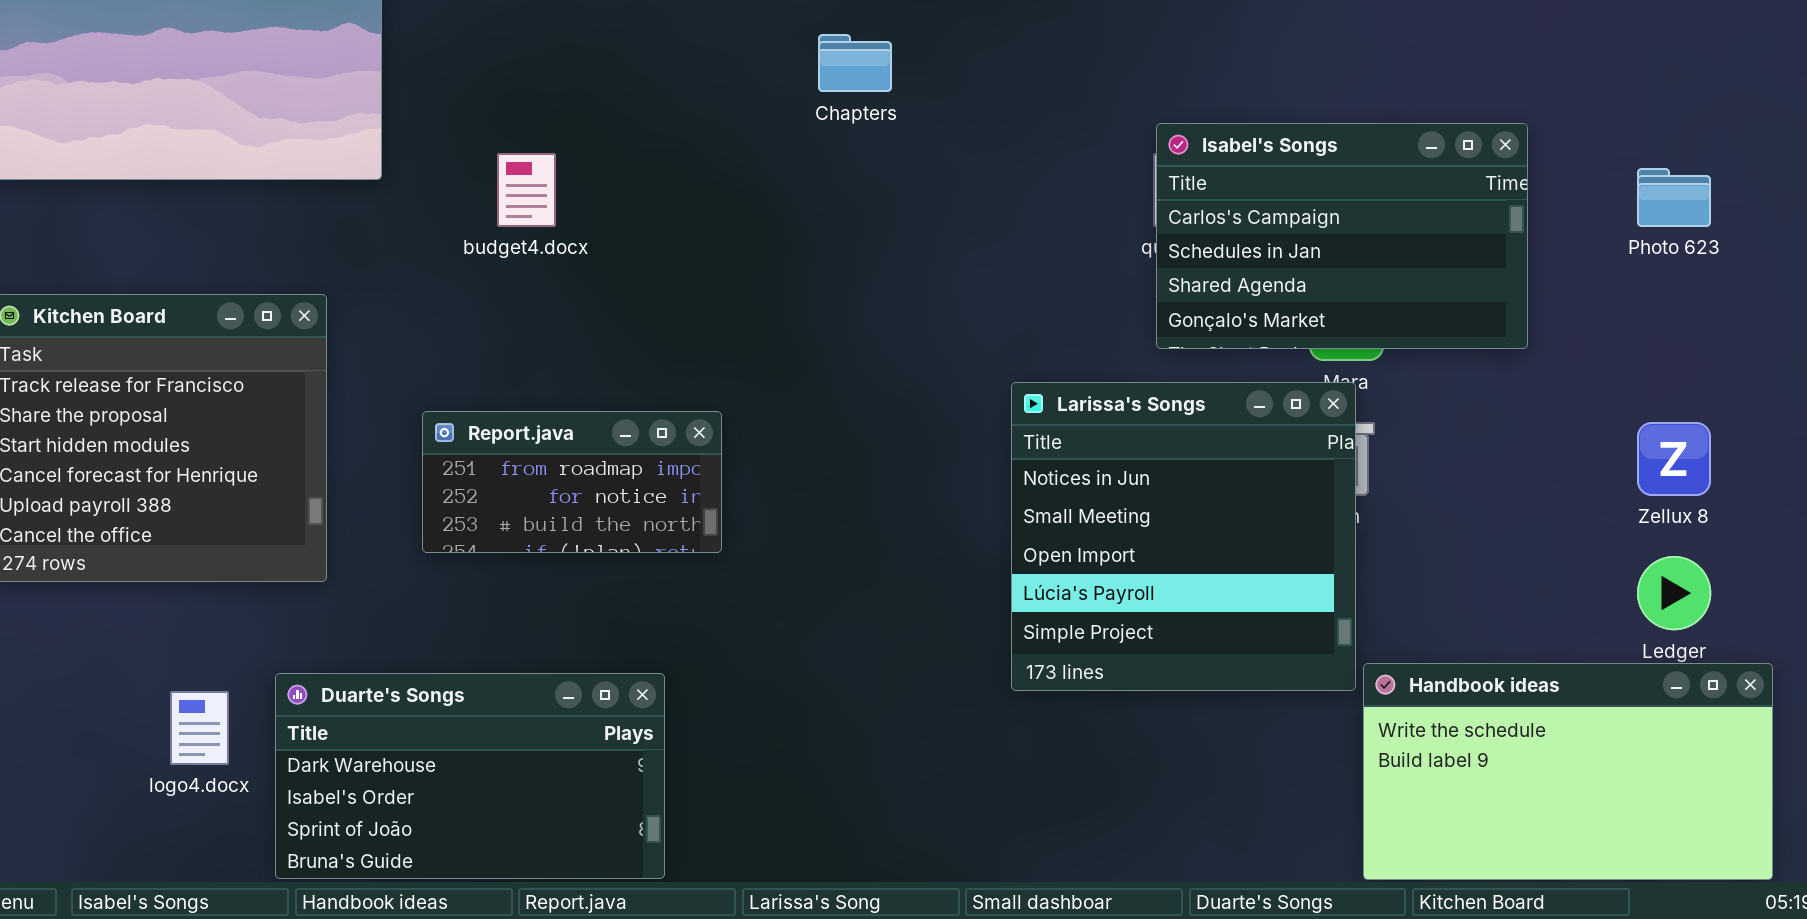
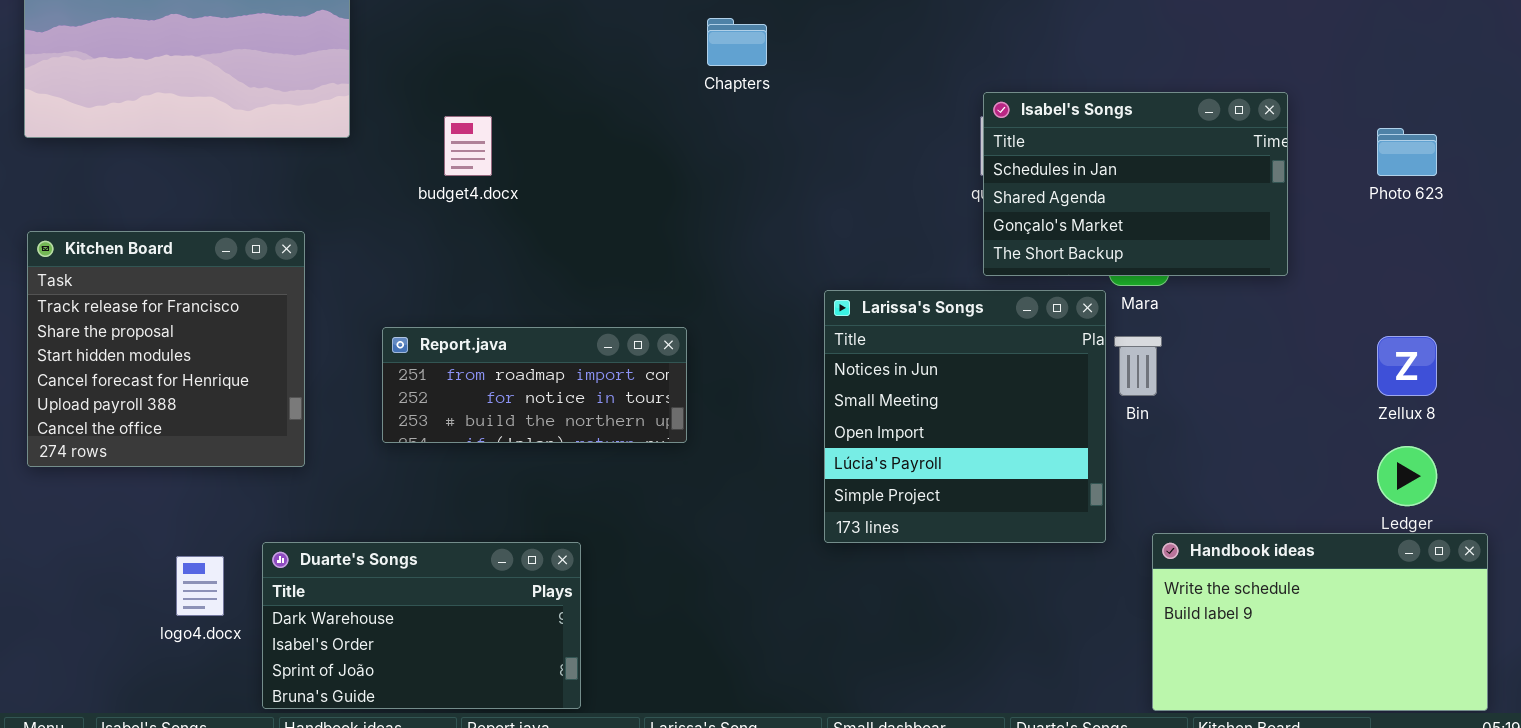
Isabel's Songs: [1156,123,1528,349] -> [983,92,1288,276], scrolled down 1 row
Larissa's Songs: [1011,382,1356,691] -> [824,290,1106,543], moved
Report.java: [422,411,722,553] -> [382,327,687,443], resized

